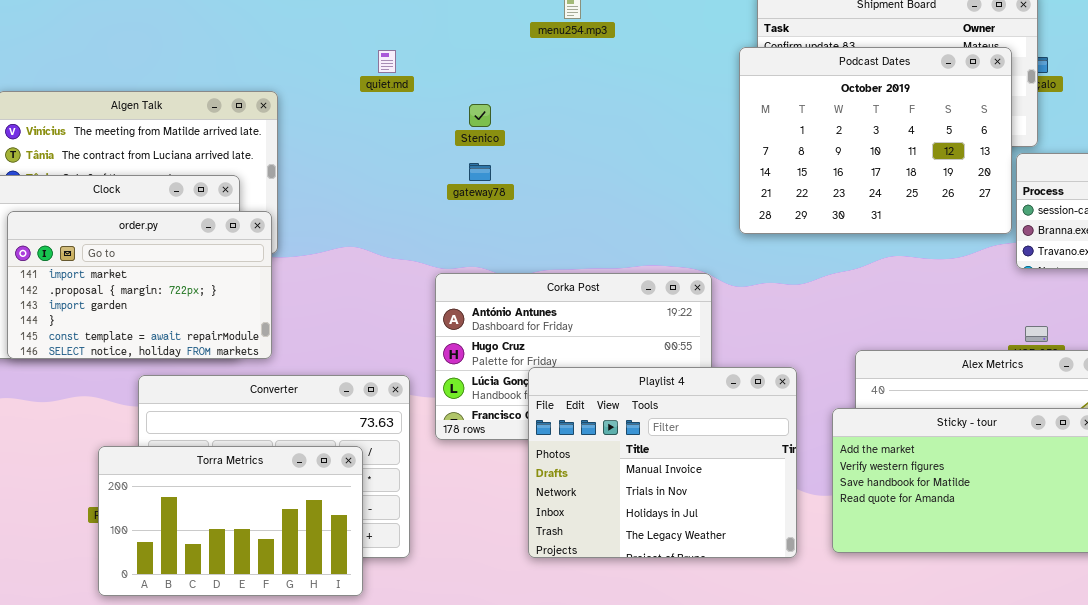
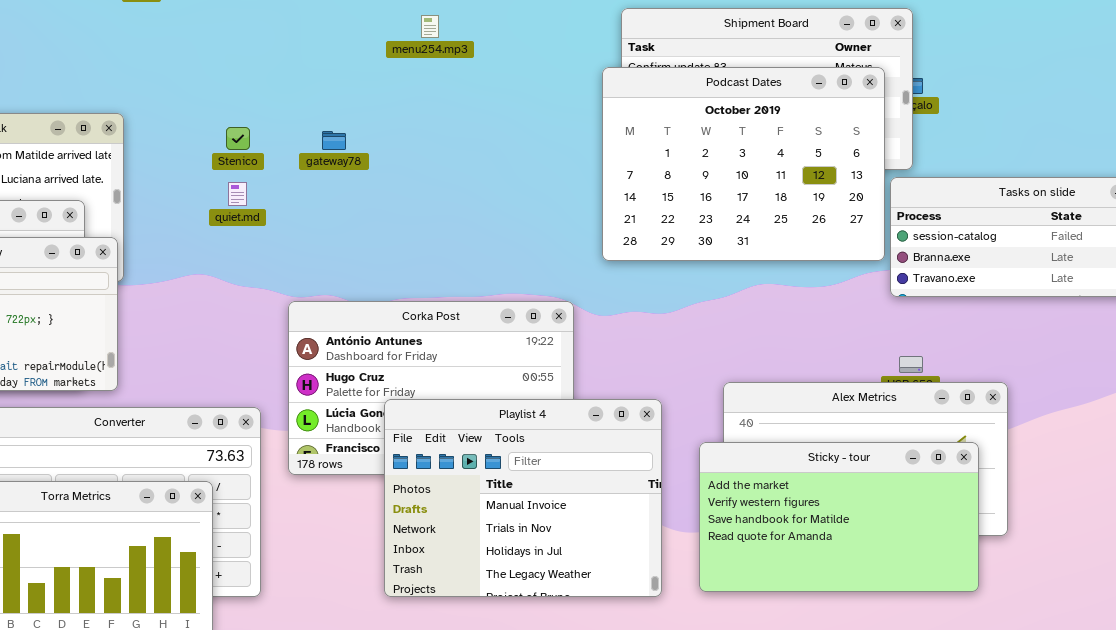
quiet.md: [378,50,396,73] -> [228,182,247,206], moved
Stenico: [469,104,491,127] -> [226,127,250,150], moved
gateway78: [469,163,491,181] -> [322,131,346,150], moved

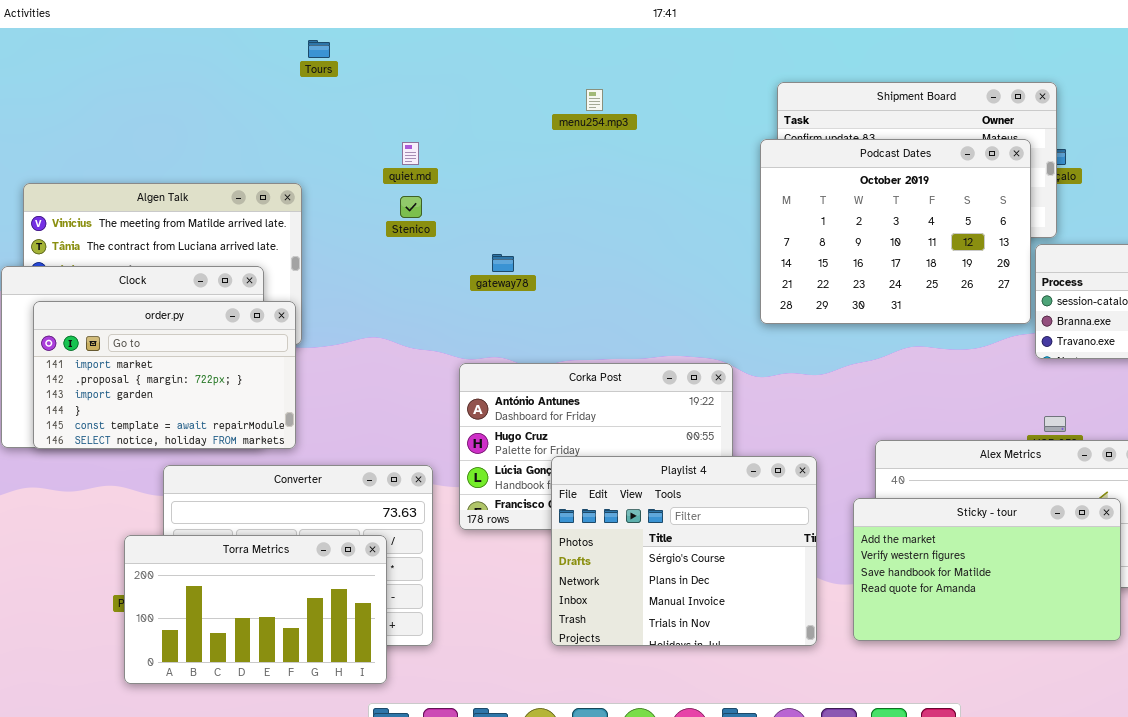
gateway78: [322,131,346,150] -> [492,254,514,272], moved
quiet.md: [228,182,247,206] -> [402,142,419,165], moved
Playlist 4: [384,399,662,597] -> [551,456,817,646], scrolled up 2 rows

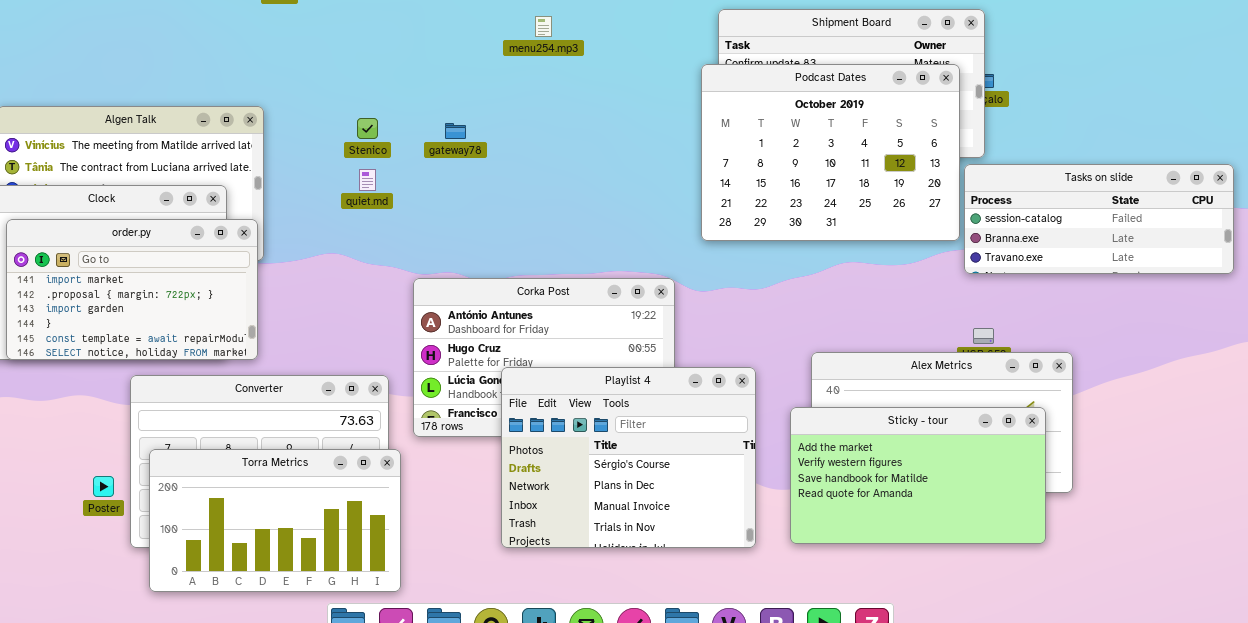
quiet.md: [402,142,419,165] -> [359,169,376,191], moved
gateway78: [492,254,514,272] -> [445,123,466,139], moved
Torra Metrics: [124,535,387,684] -> [149,449,401,592], moved

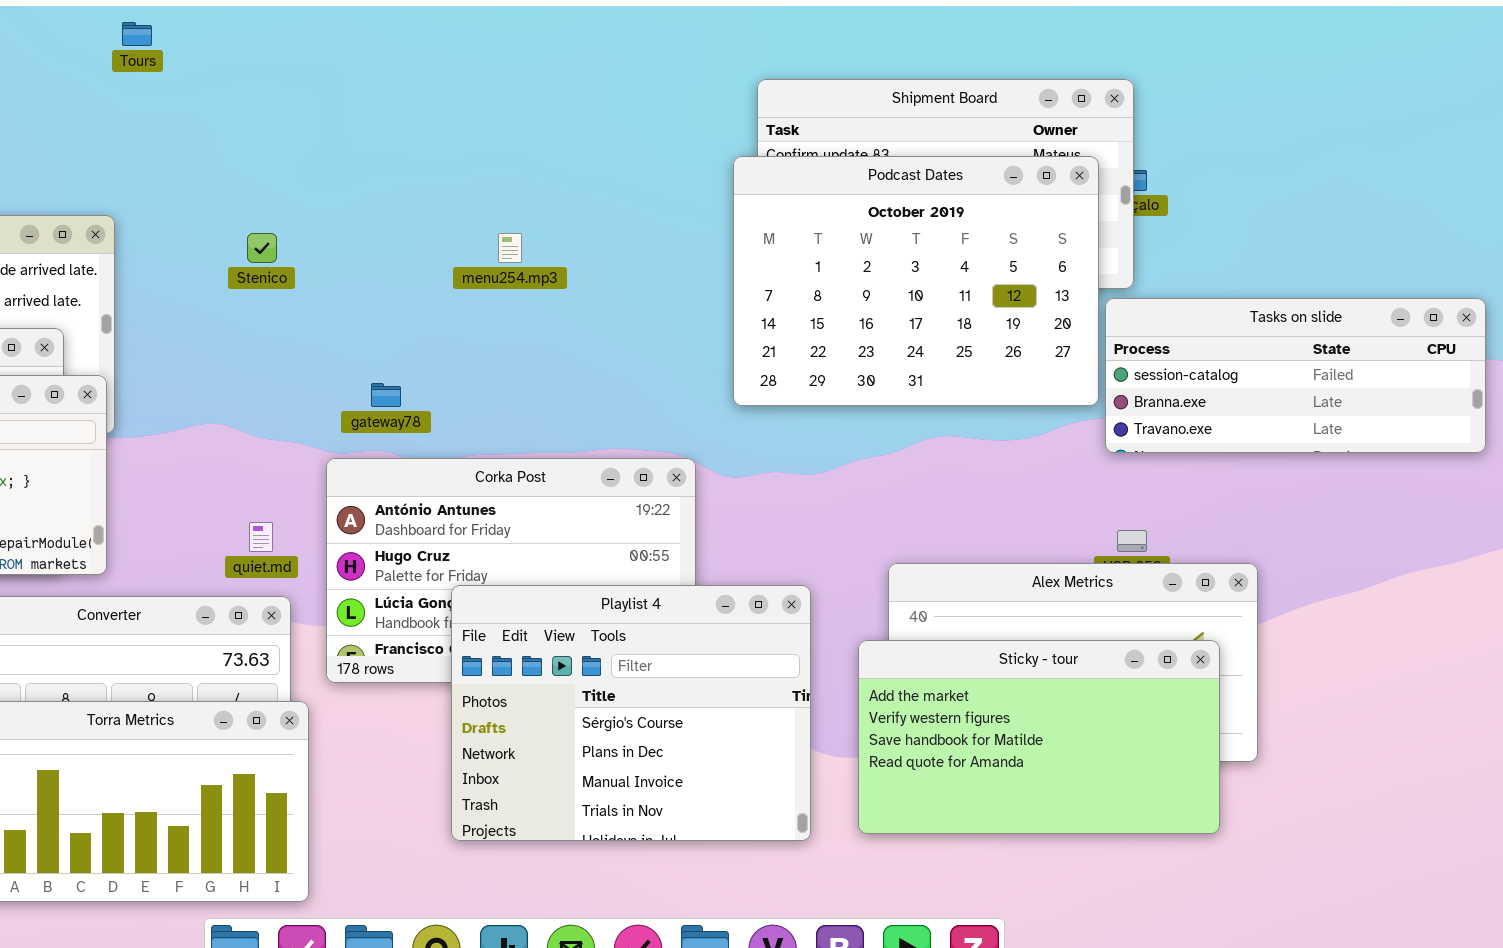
menu254.mp3: [535,16,552,37] -> [498,233,522,263], moved
gateway78: [445,123,466,139] -> [371,383,401,407], moved
quiet.md: [359,169,376,191] -> [249,522,273,552], moved

